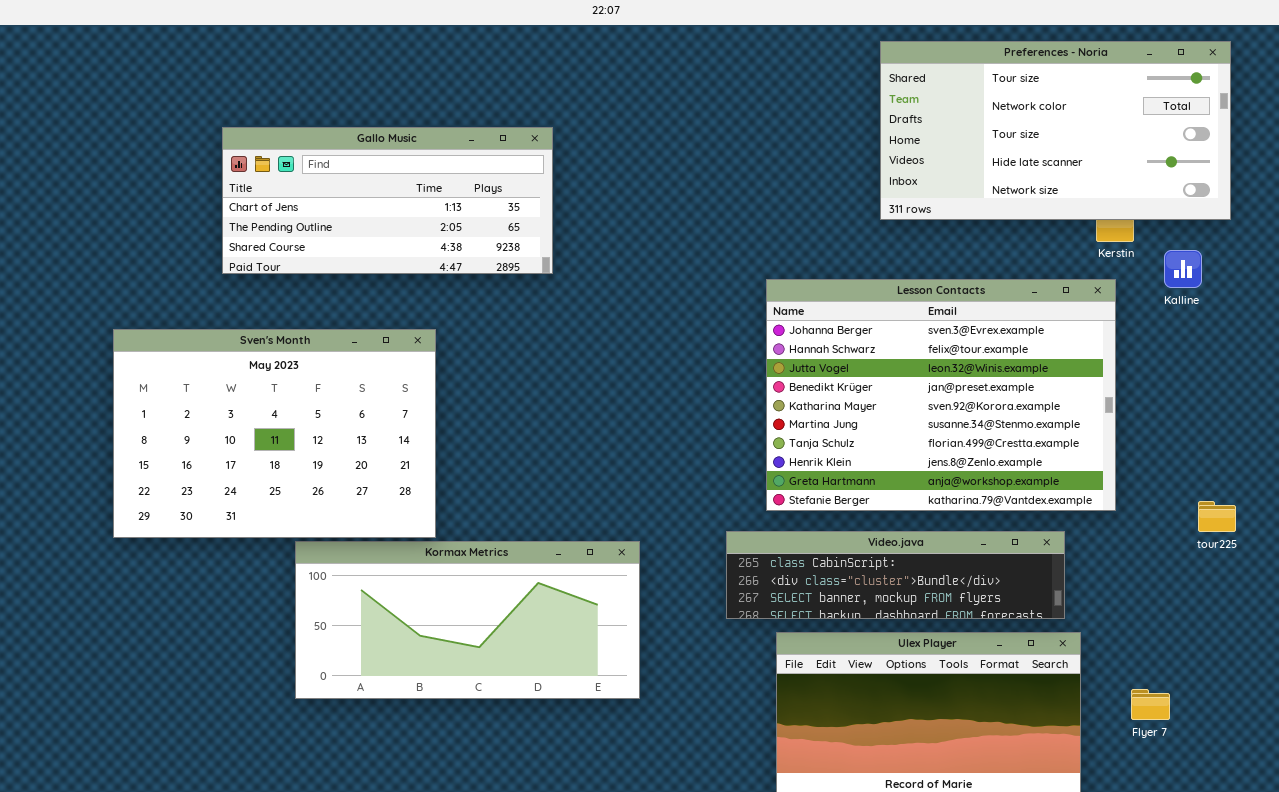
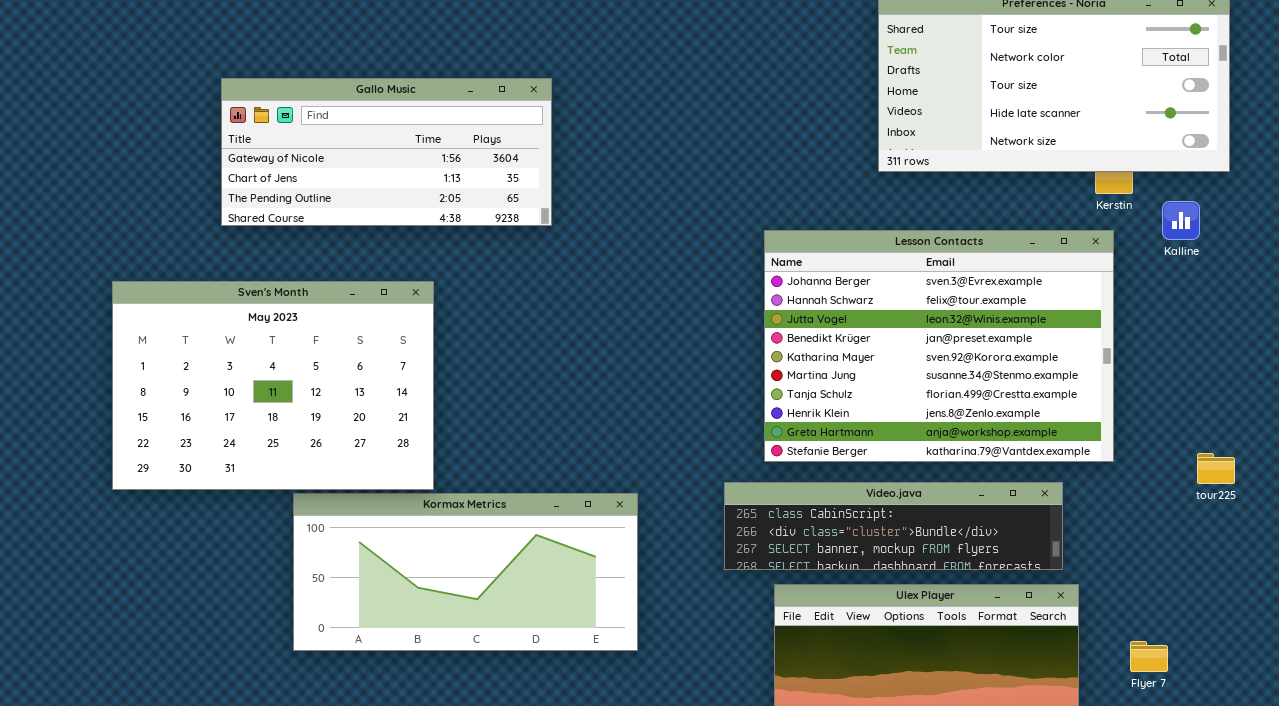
Gallo Music: [222,127,553,274] -> [221,78,552,226], scrolled up 1 row

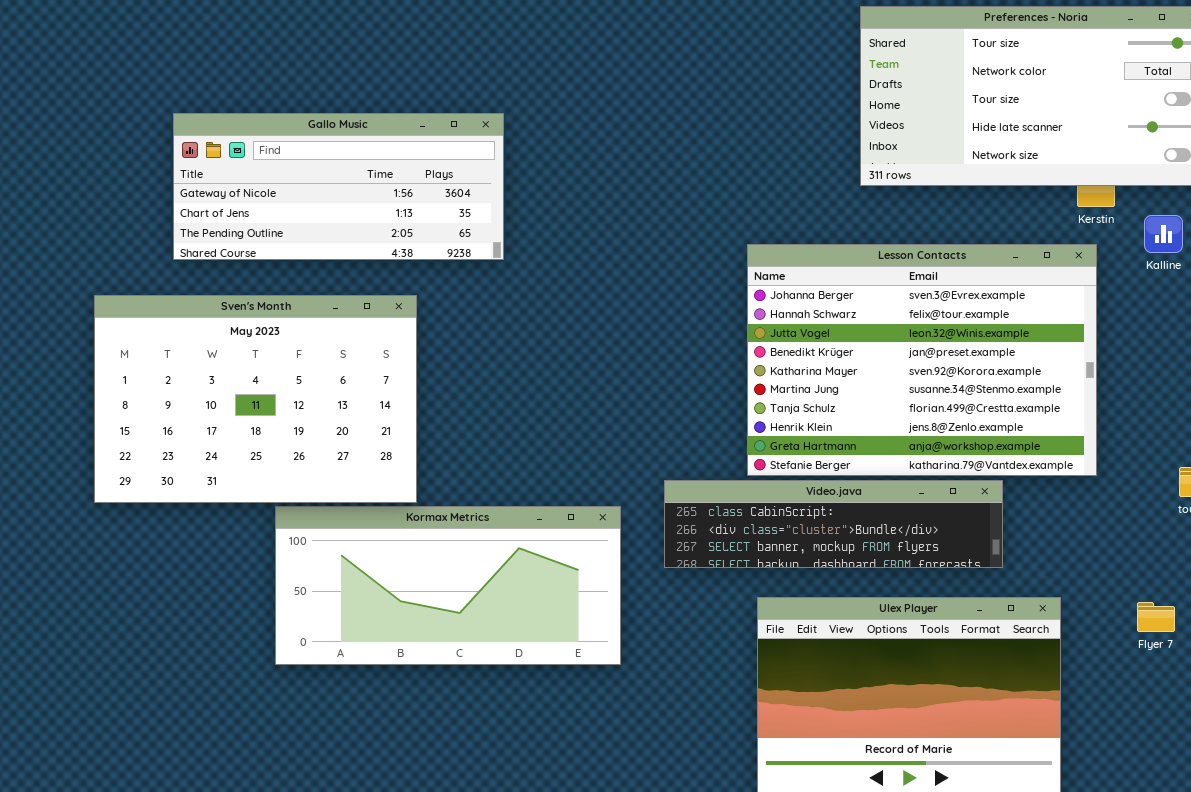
Gallo Music: [221,78,552,226] -> [173,113,504,260], moved
Video.java: [724,482,1063,570] -> [664,480,1003,568], moved
Flyer 7: [1130,641,1168,672] -> [1137,602,1175,632], moved

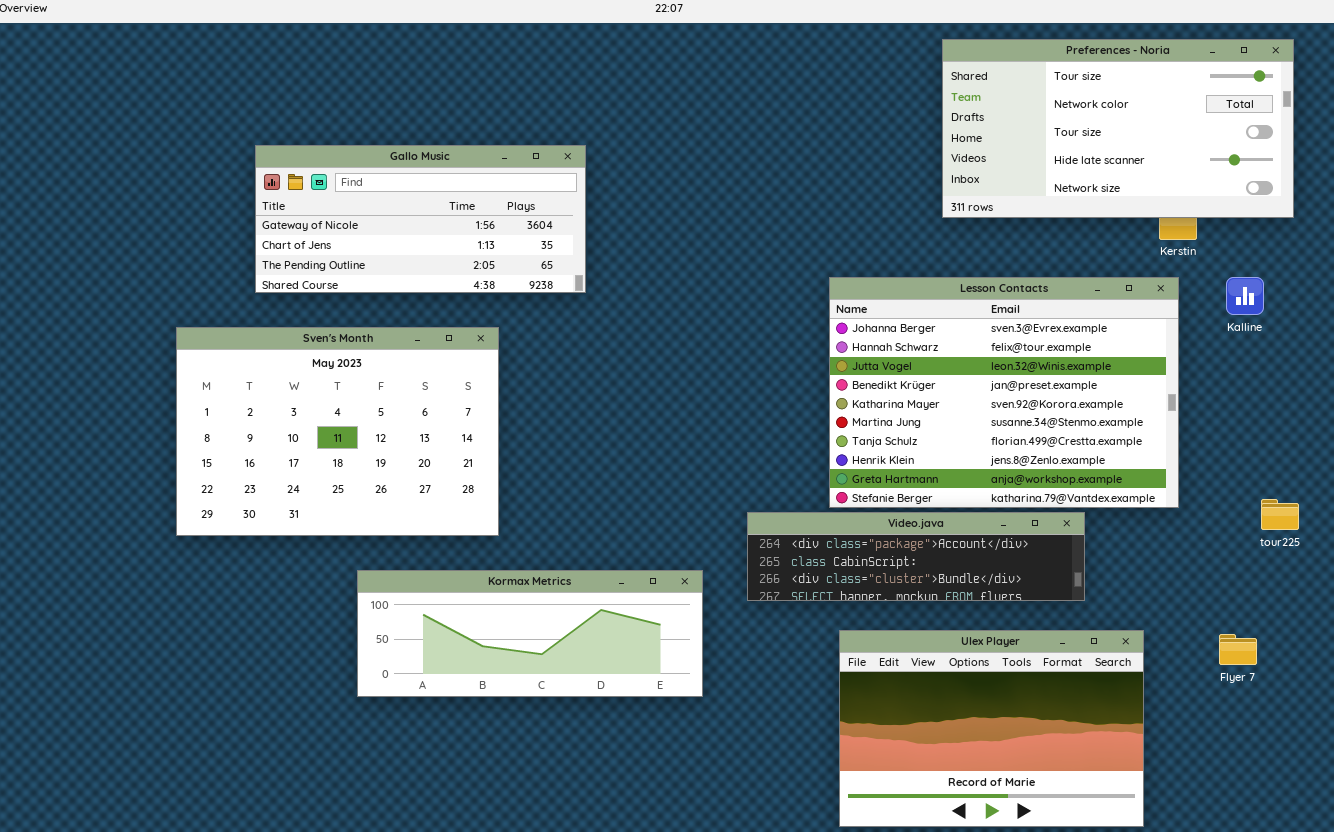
Kalline: [1144,215,1183,253] -> [1226,277,1264,315], moved
Video.java: [664,480,1003,568] -> [747,512,1085,601], scrolled up 1 row
Kormax Metrics: [275,506,621,665] -> [357,570,703,697], resized

